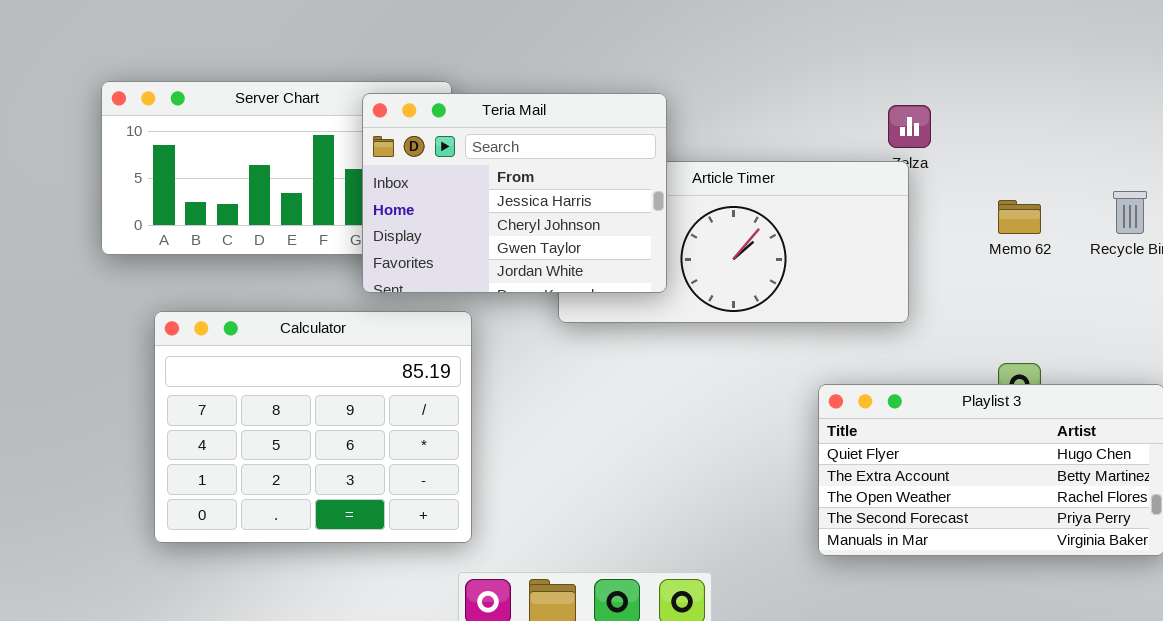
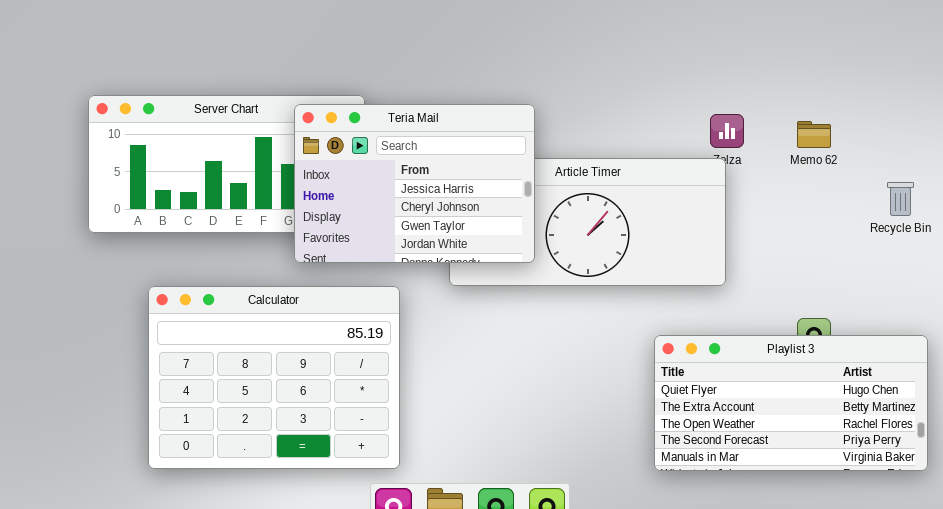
Memo 62: [998,200,1041,234] -> [797,121,831,148], moved
Calculator: [154,311,472,543] -> [148,286,400,469], moved

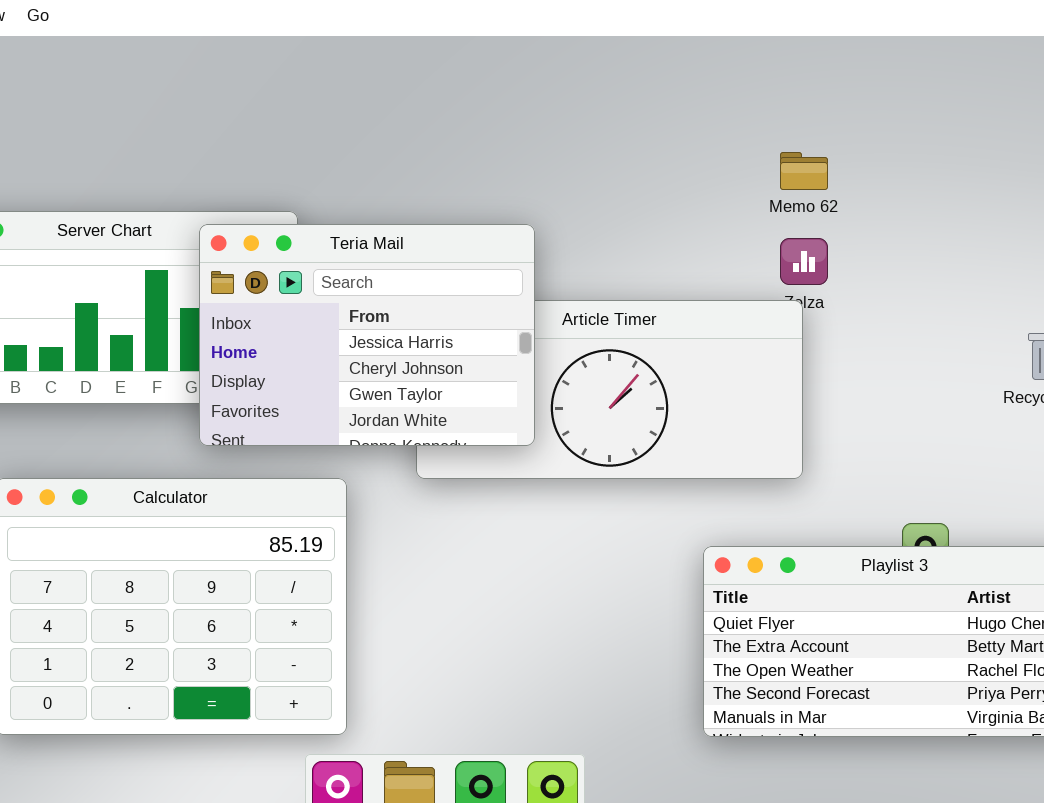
Memo 62: [797,121,831,148] -> [780,152,828,190], moved

